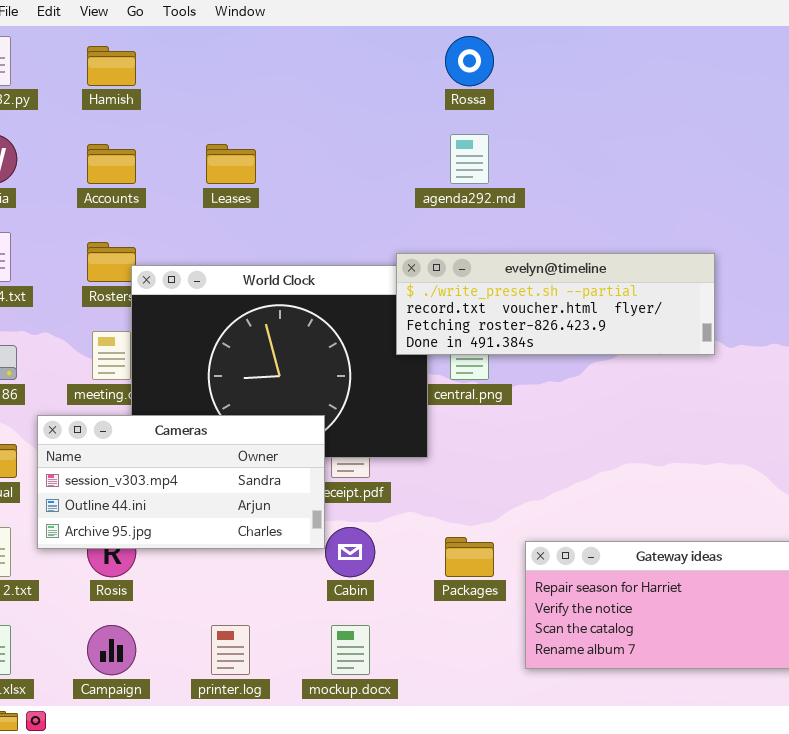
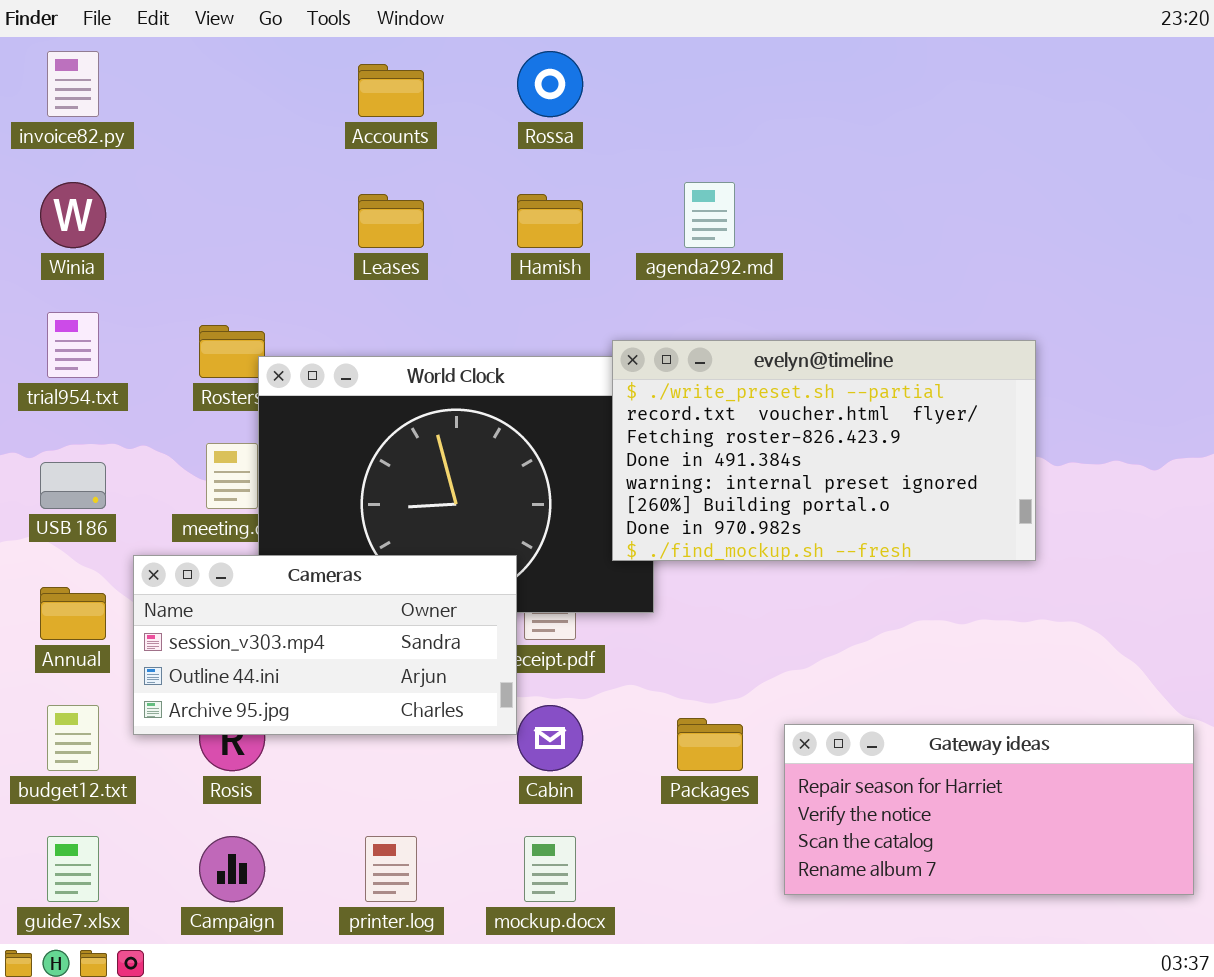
Rossa: [445,36,494,86] -> [517,51,583,117], moved
Hamish: [87,46,136,86] -> [517,194,583,248], moved
Accounts: [87,144,136,184] -> [358,64,424,117], moved
evelyn@timeline: [396,253,715,355] -> [612,340,1036,561], resized

